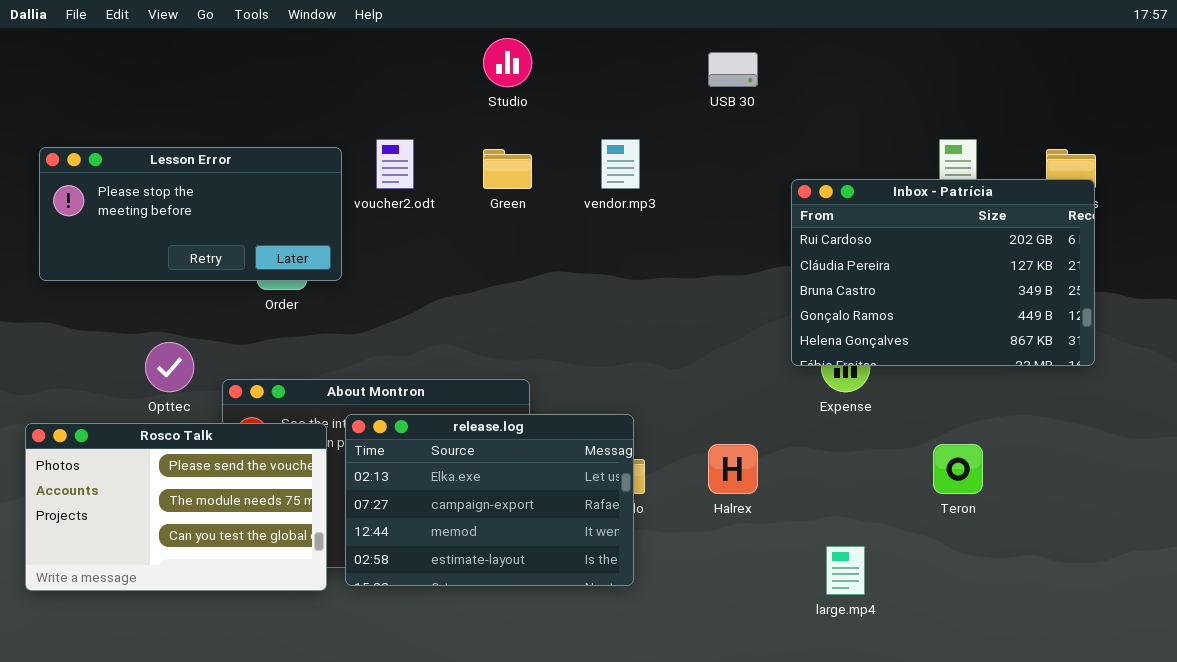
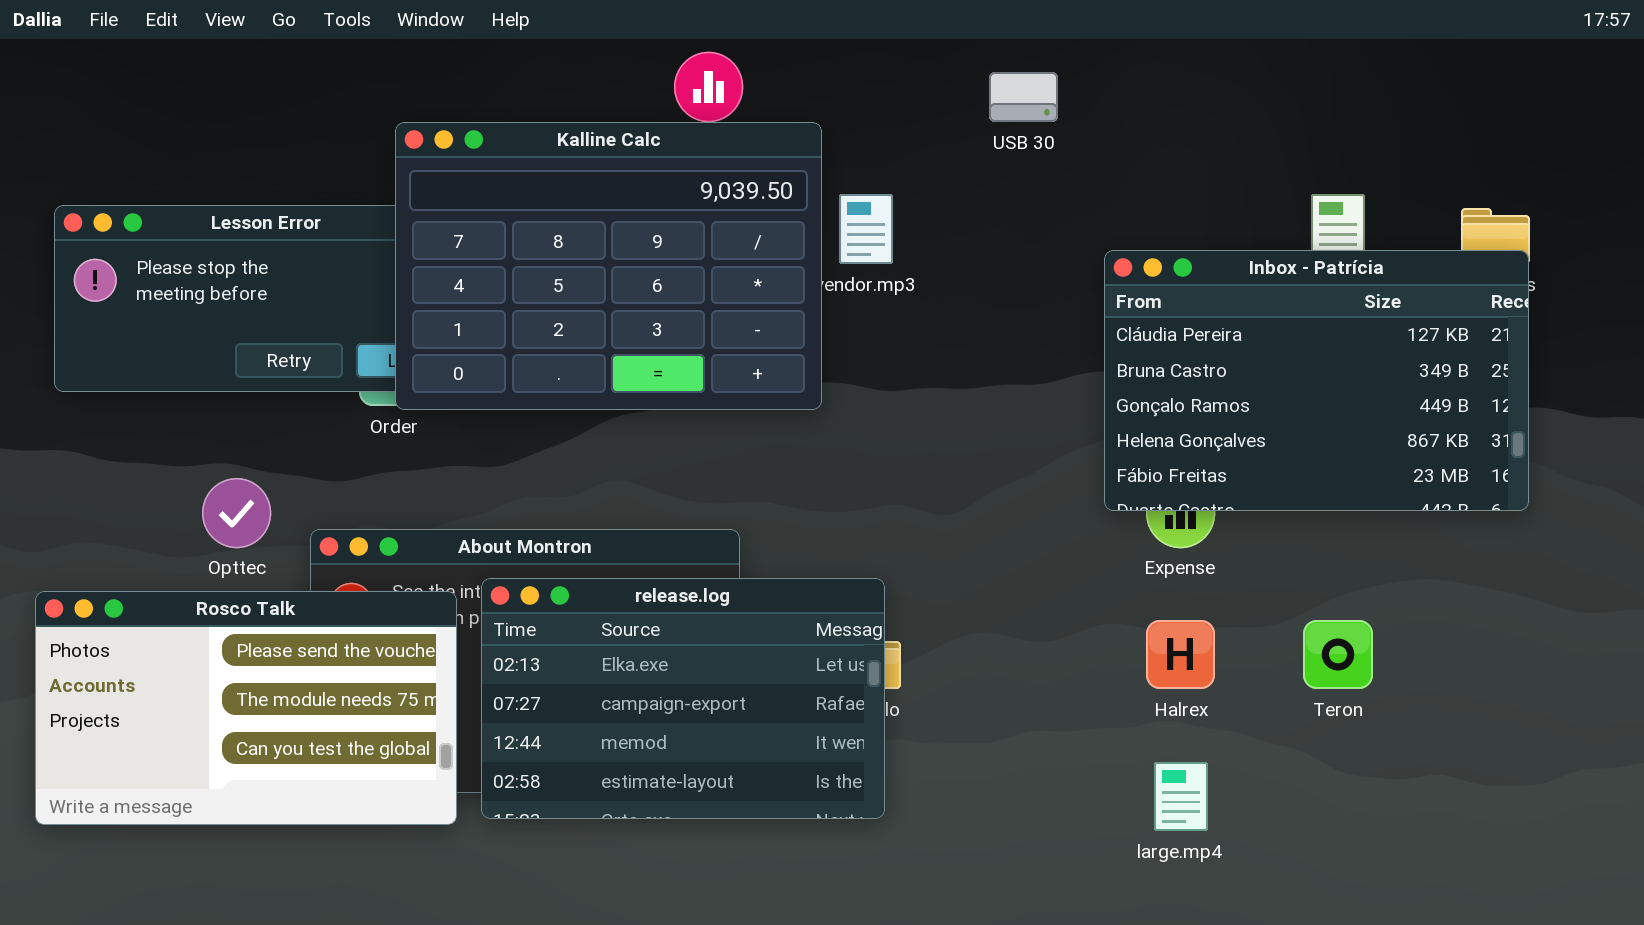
Kalline Calc: none -> [395,122,822,410], opened
Inbox - Patrícia: [791,179,1095,366] -> [1104,250,1529,511], scrolled down 1 row
Halrex: [708,444,758,494] -> [1146,620,1215,689], moved

